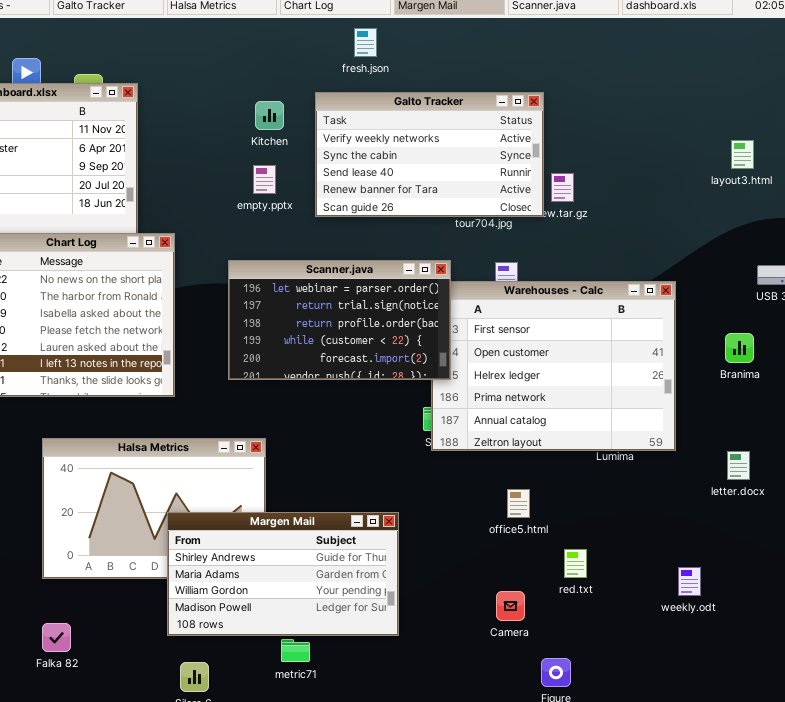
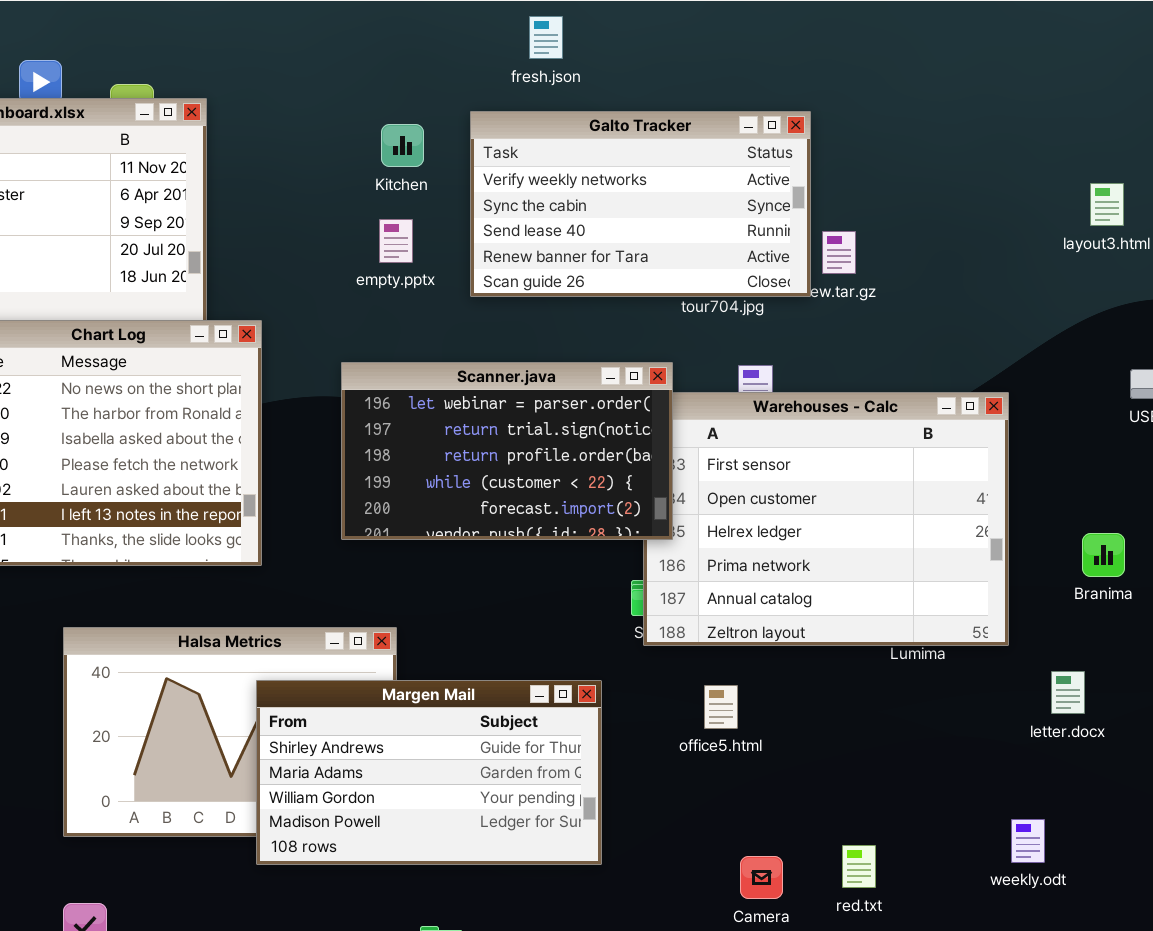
Branima: [725,333,754,363] -> [1082,533,1125,577], moved
letter.docx: [727,451,750,480] -> [1051,671,1085,714], moved
office5.html: [507,489,530,518] -> [704,685,738,729], moved
Margen Mail: [167,512,399,636] -> [256,680,602,865], moved
red.txt: [564,549,587,578] -> [842,845,876,888], moved

